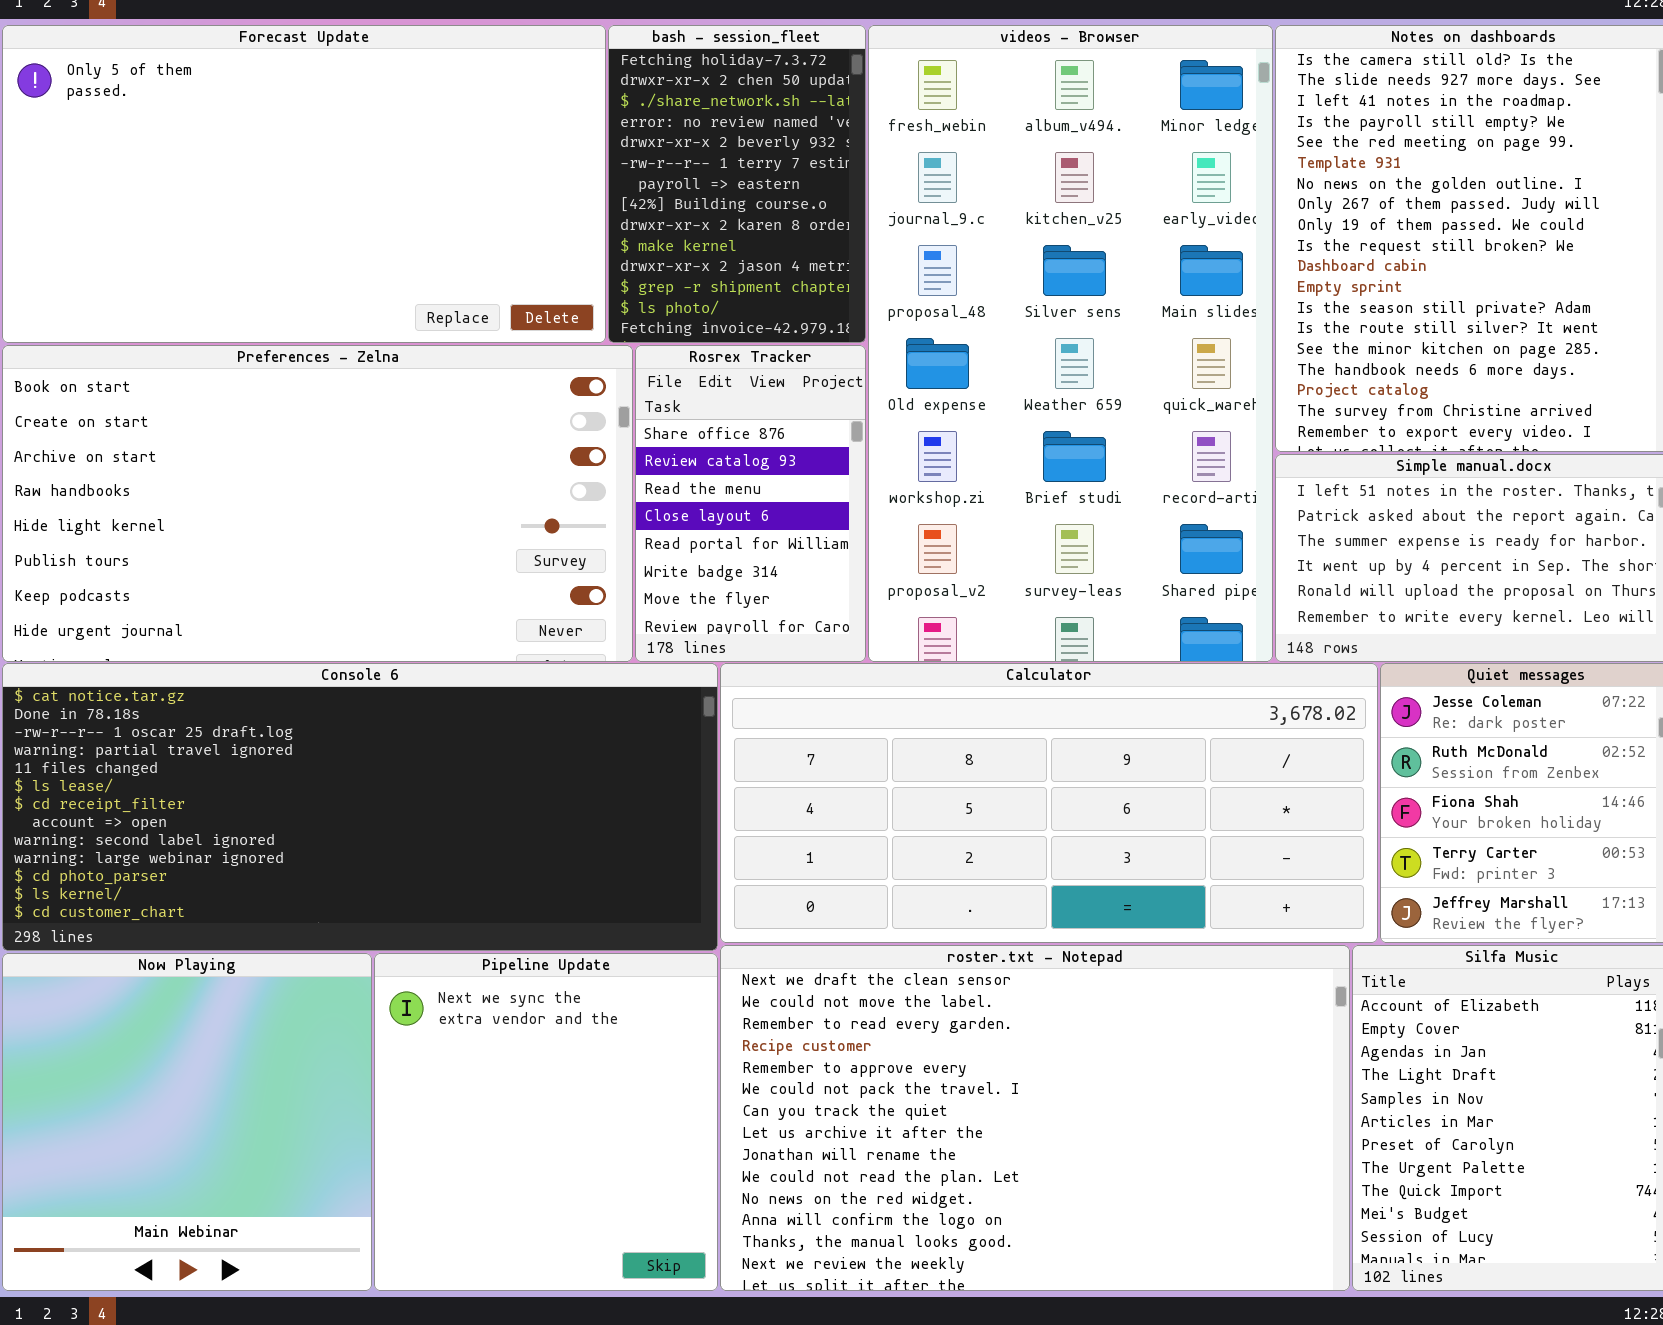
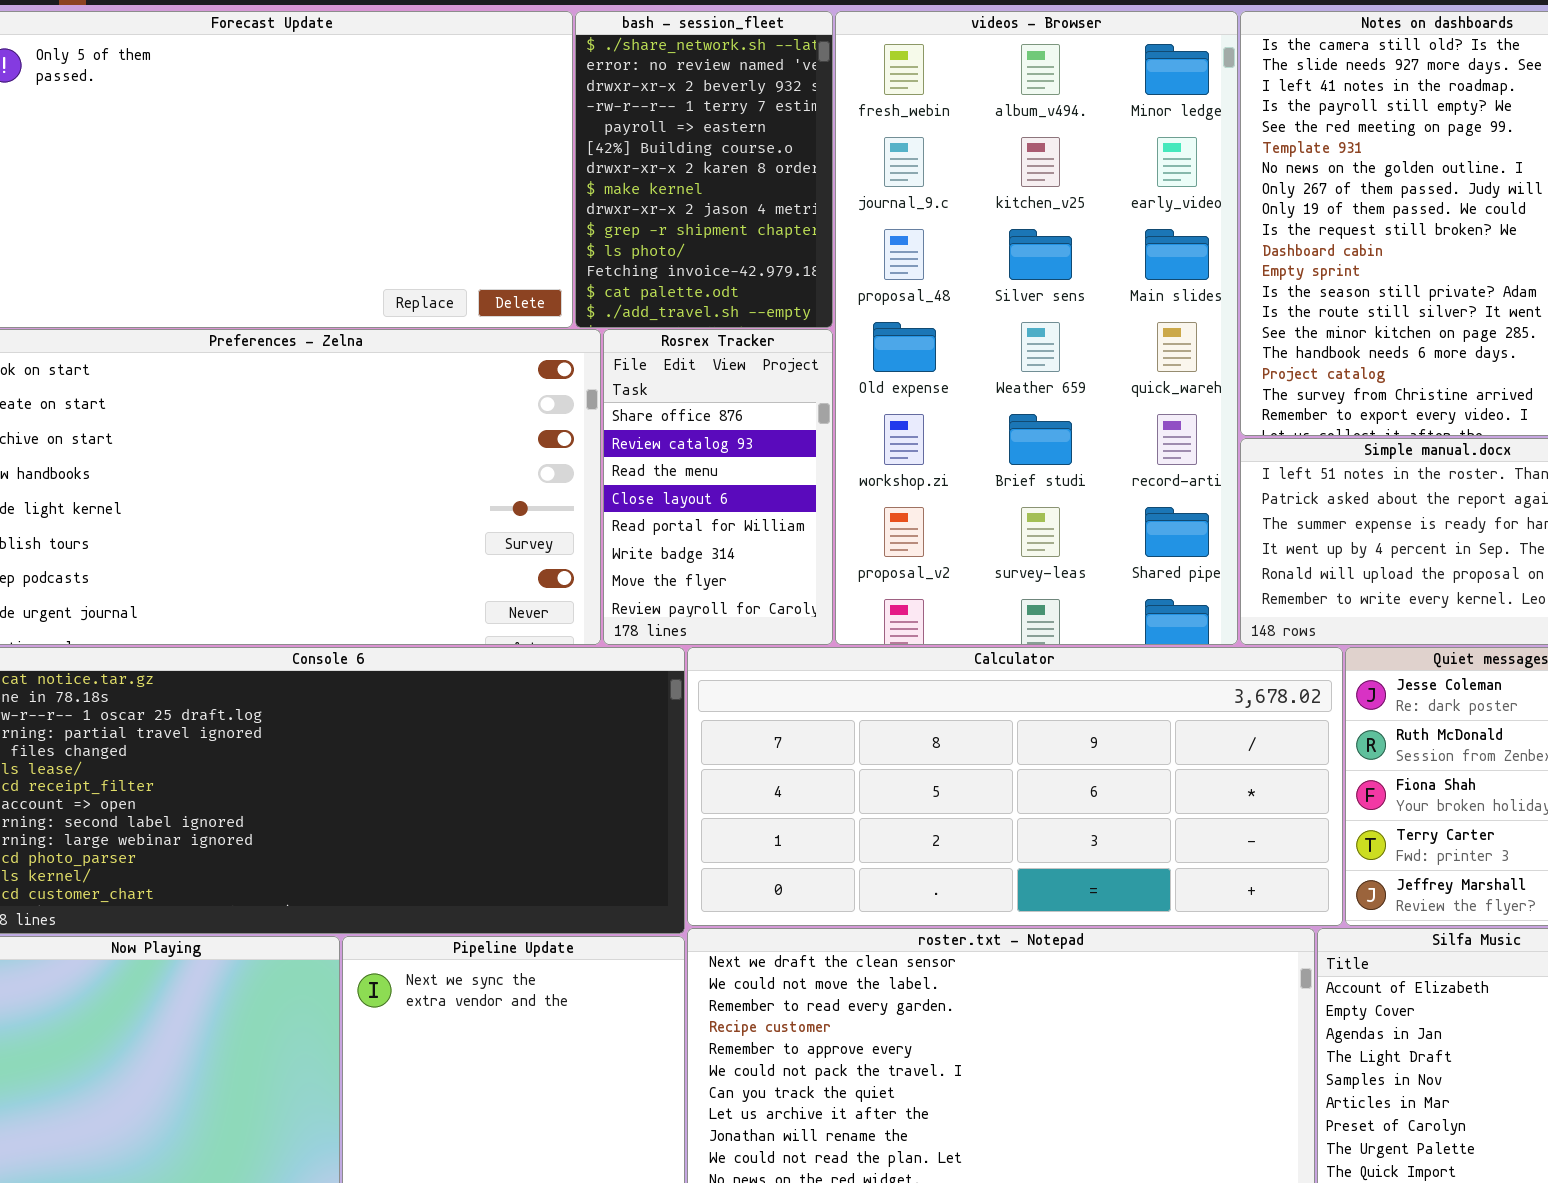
bash - session_fleet: [608,25,866,343] -> [575,11,833,328], scrolled down 2 rows

